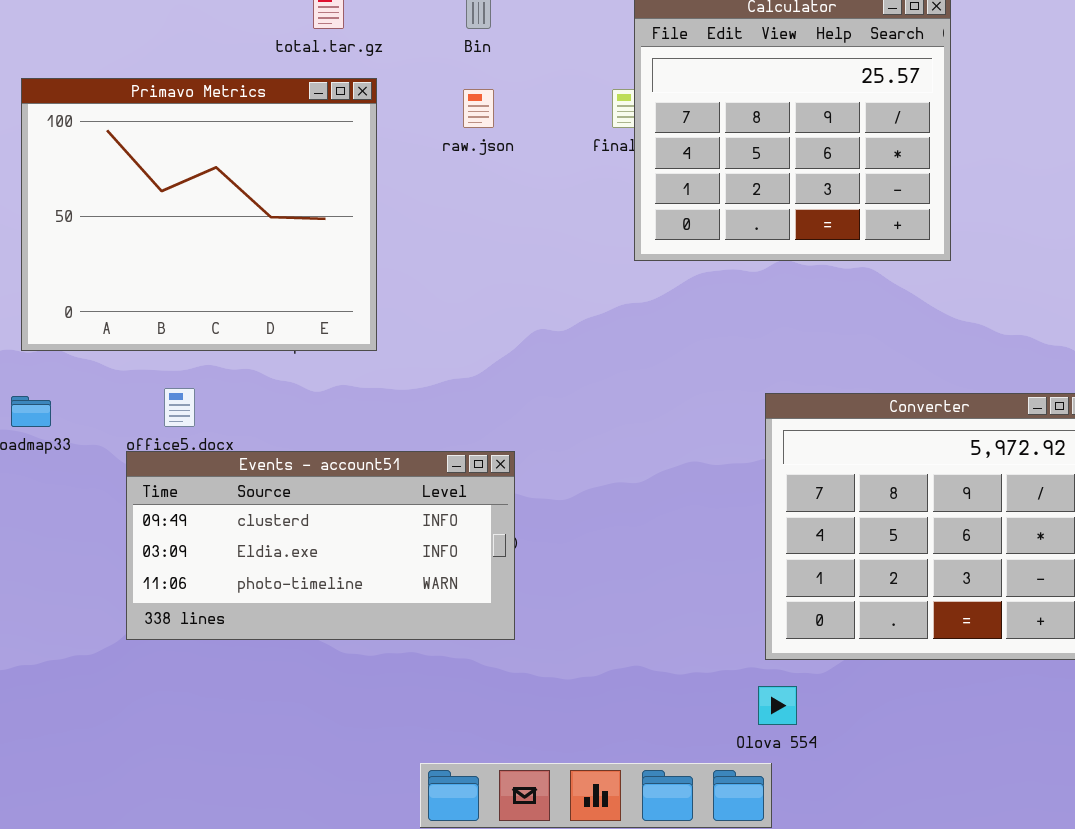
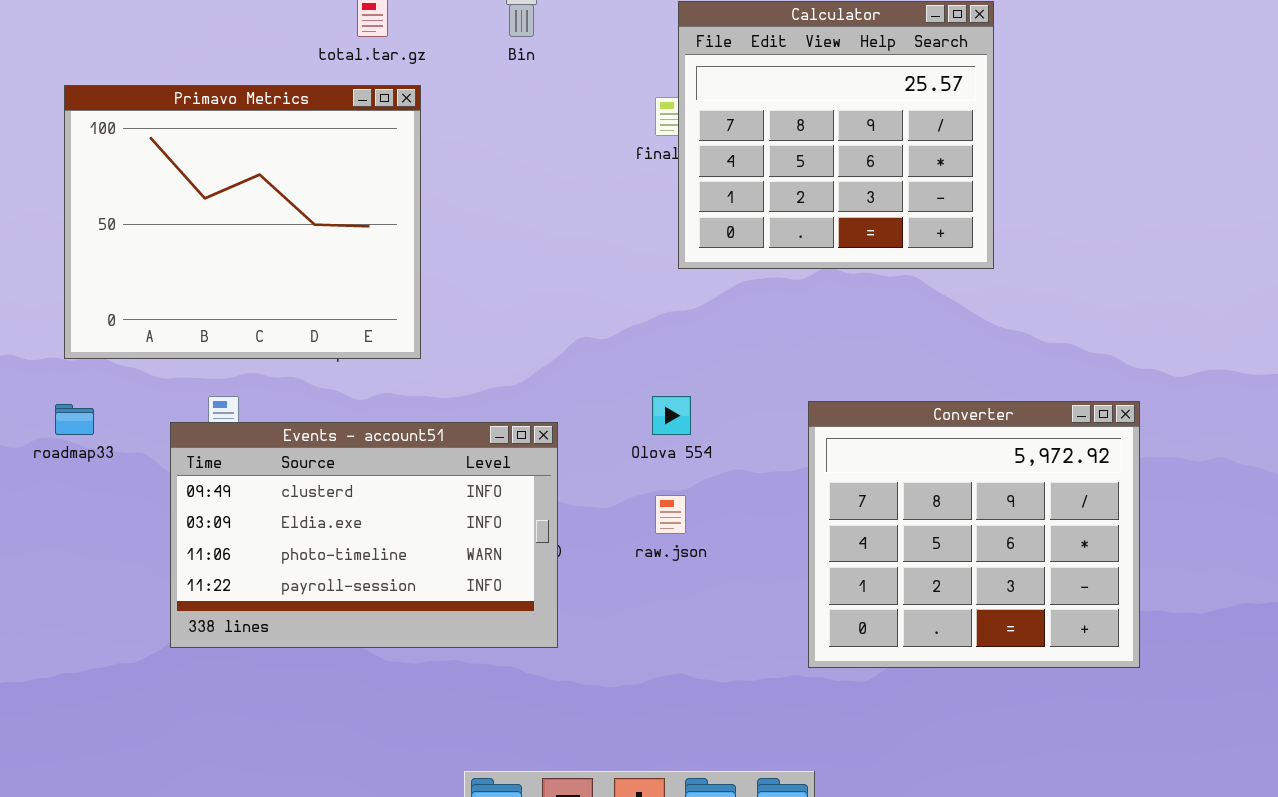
raw.json: [463,89,494,128] -> [655,495,686,534], moved
Events - account51: [126,451,515,640] -> [170,422,558,648], resized
Olova 554: [758,686,797,725] -> [652,396,691,435], moved

